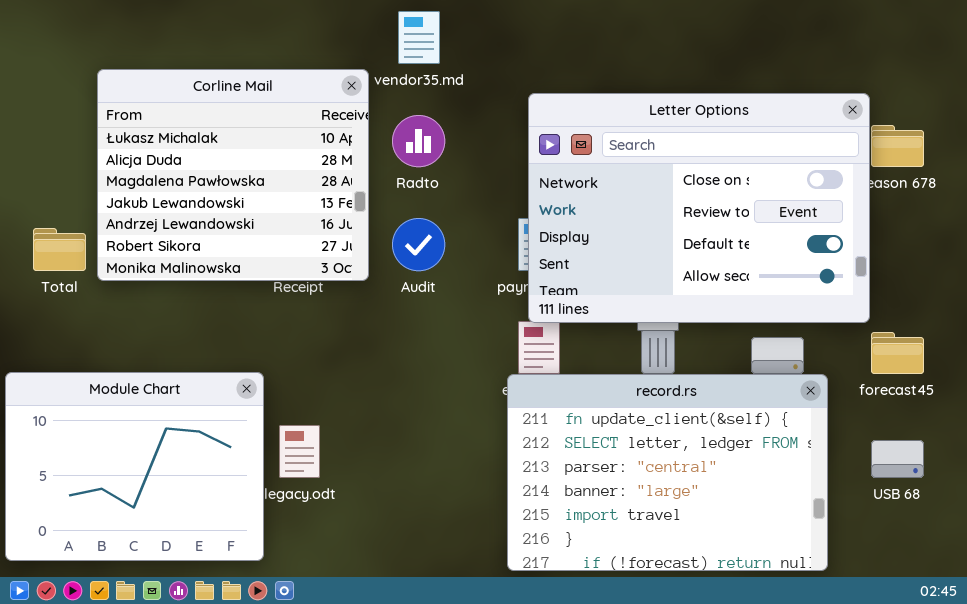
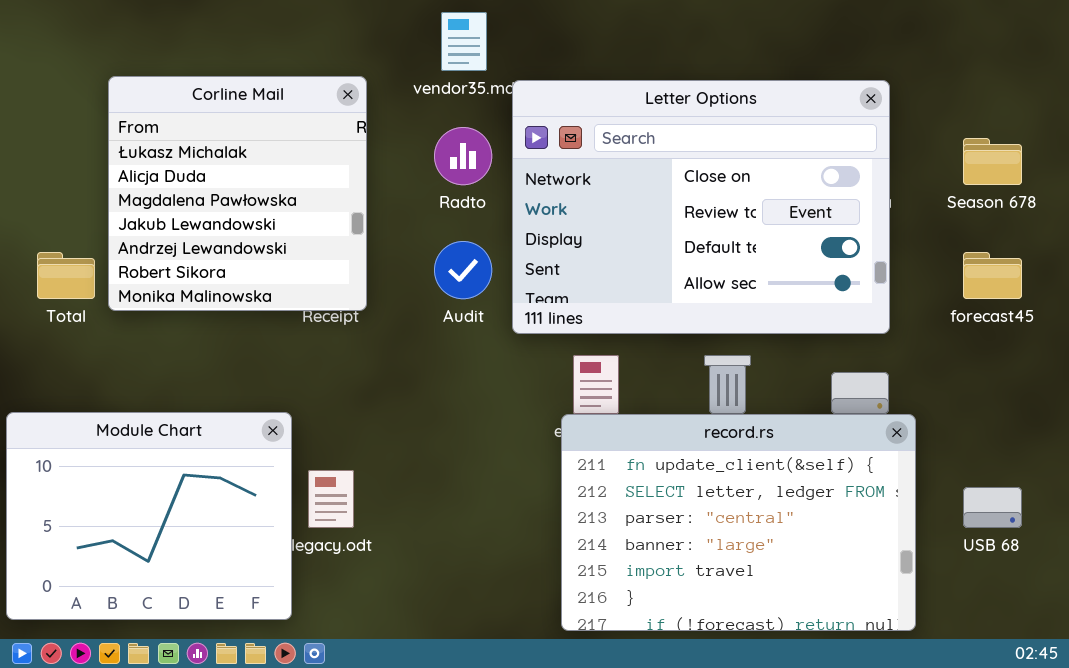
Corline Mail: [97,69,369,281] -> [108,76,367,311], resized
Letter Options: [528,93,870,323] -> [512,80,890,334], moved
forecast45: [871,332,924,374] -> [963,252,1022,299], moved

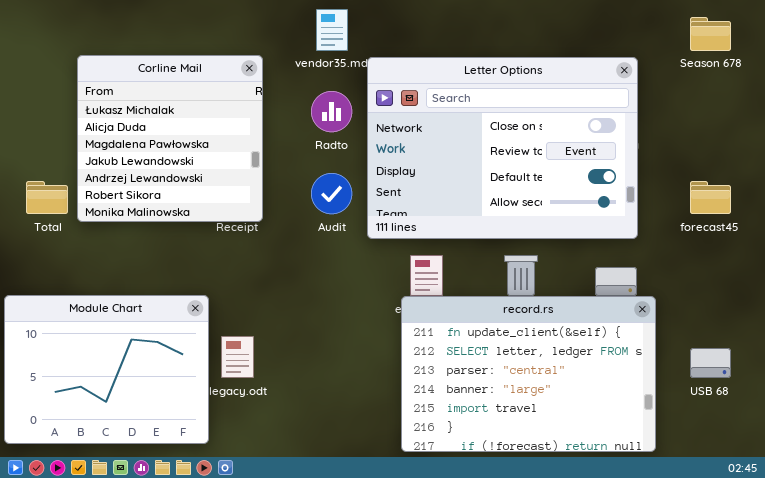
Season 678: [963,138,1022,185] -> [690,17,731,51], moved

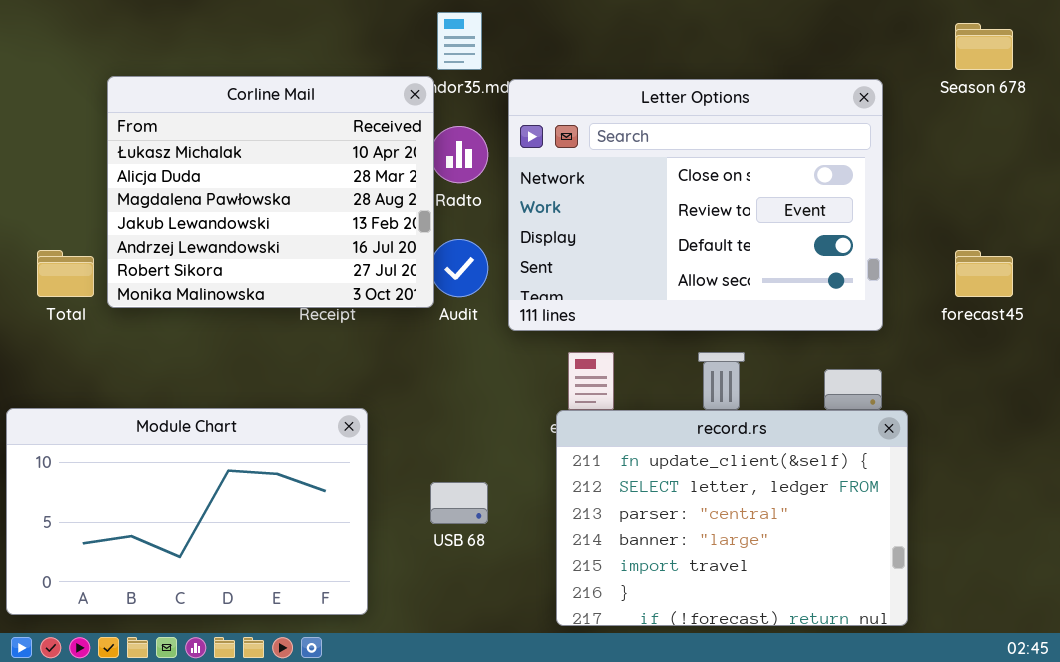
Corline Mail: [77,55,263,222] -> [107,76,434,308], resized
Module Chart: [4,295,209,444] -> [6,408,368,615], resized
USB 68: [690,348,731,378] -> [430,482,488,524], moved

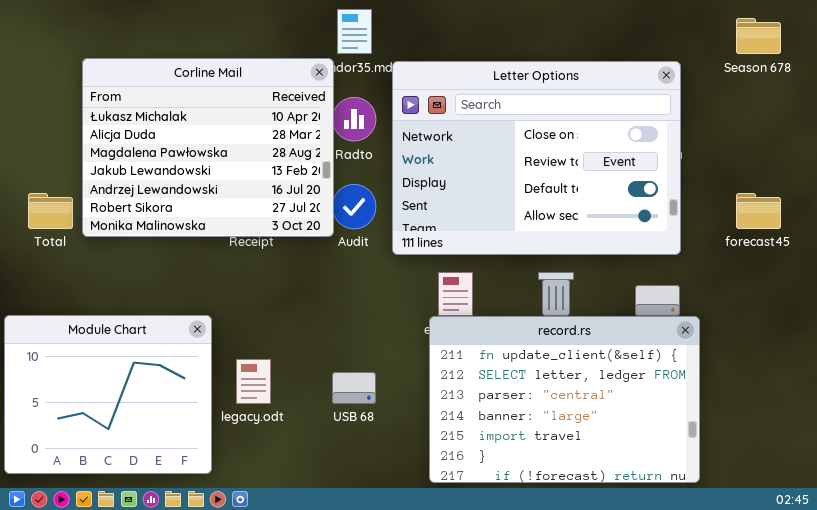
Module Chart: [6,408,368,615] -> [4,315,212,474], resized

